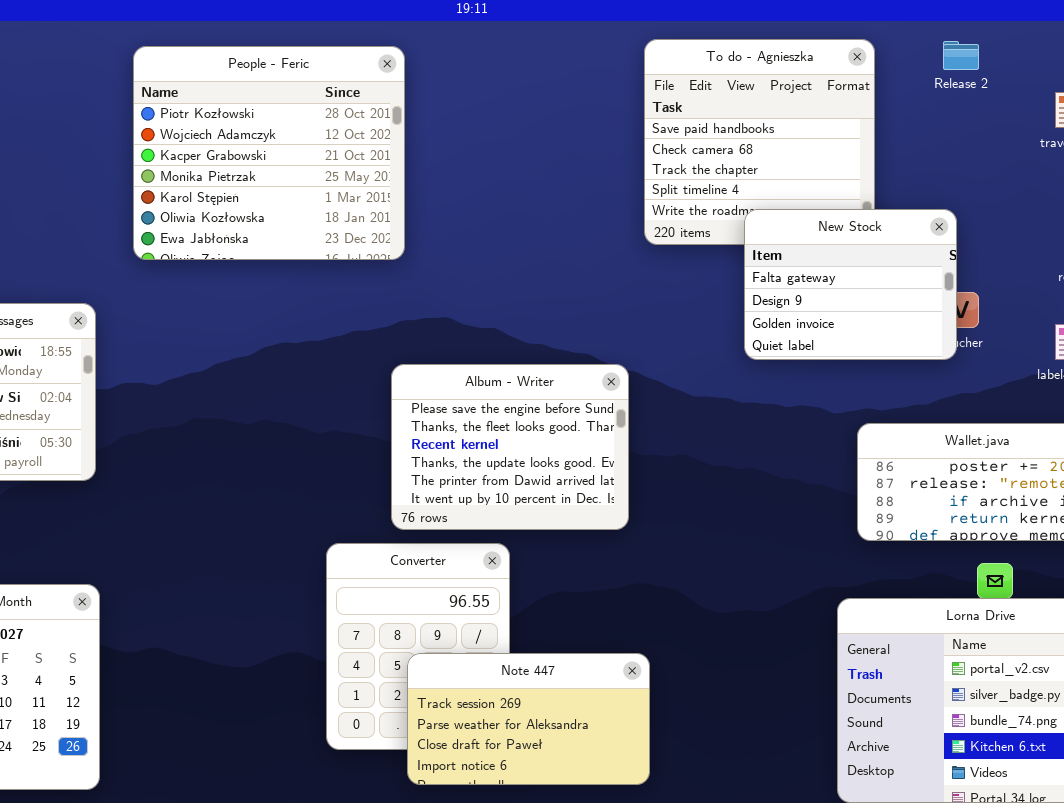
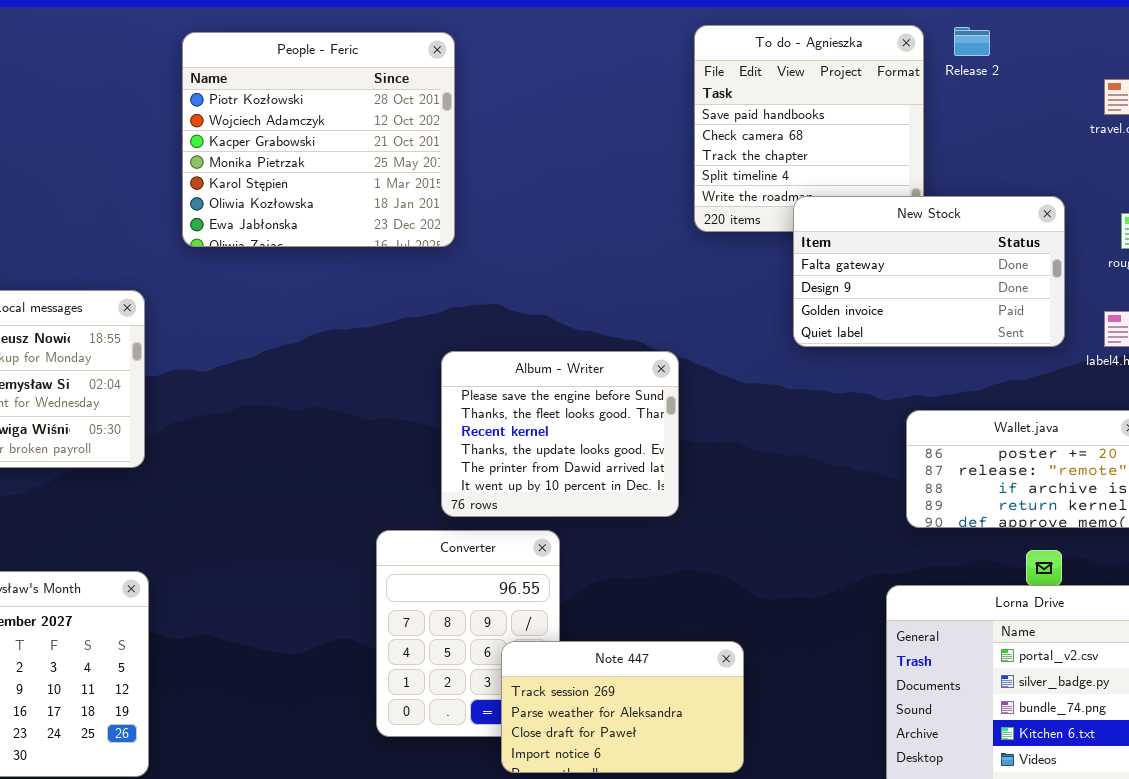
Release 2: [943,41,979,70] -> [954,27,990,56], moved
New Stock: [744,209,957,360] -> [793,196,1065,347], resized
Note 447: [407,653,650,785] -> [501,641,744,773], moved

